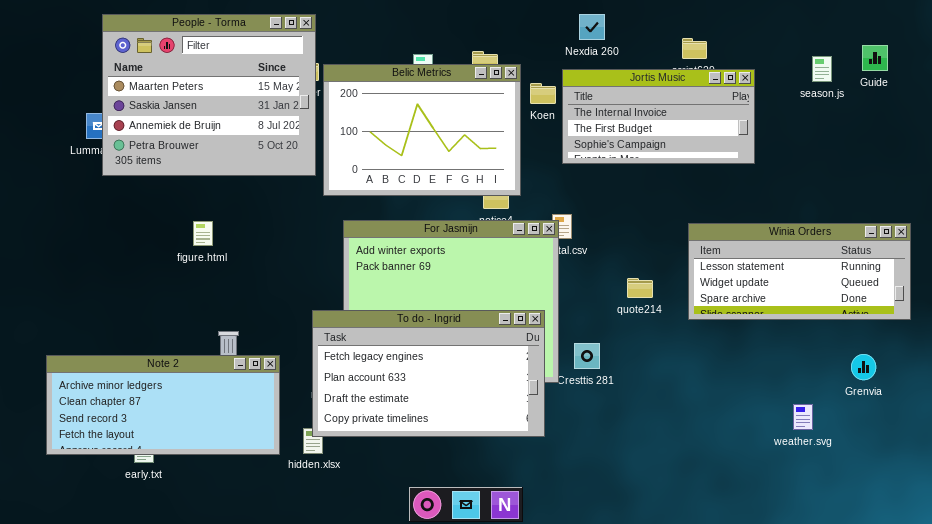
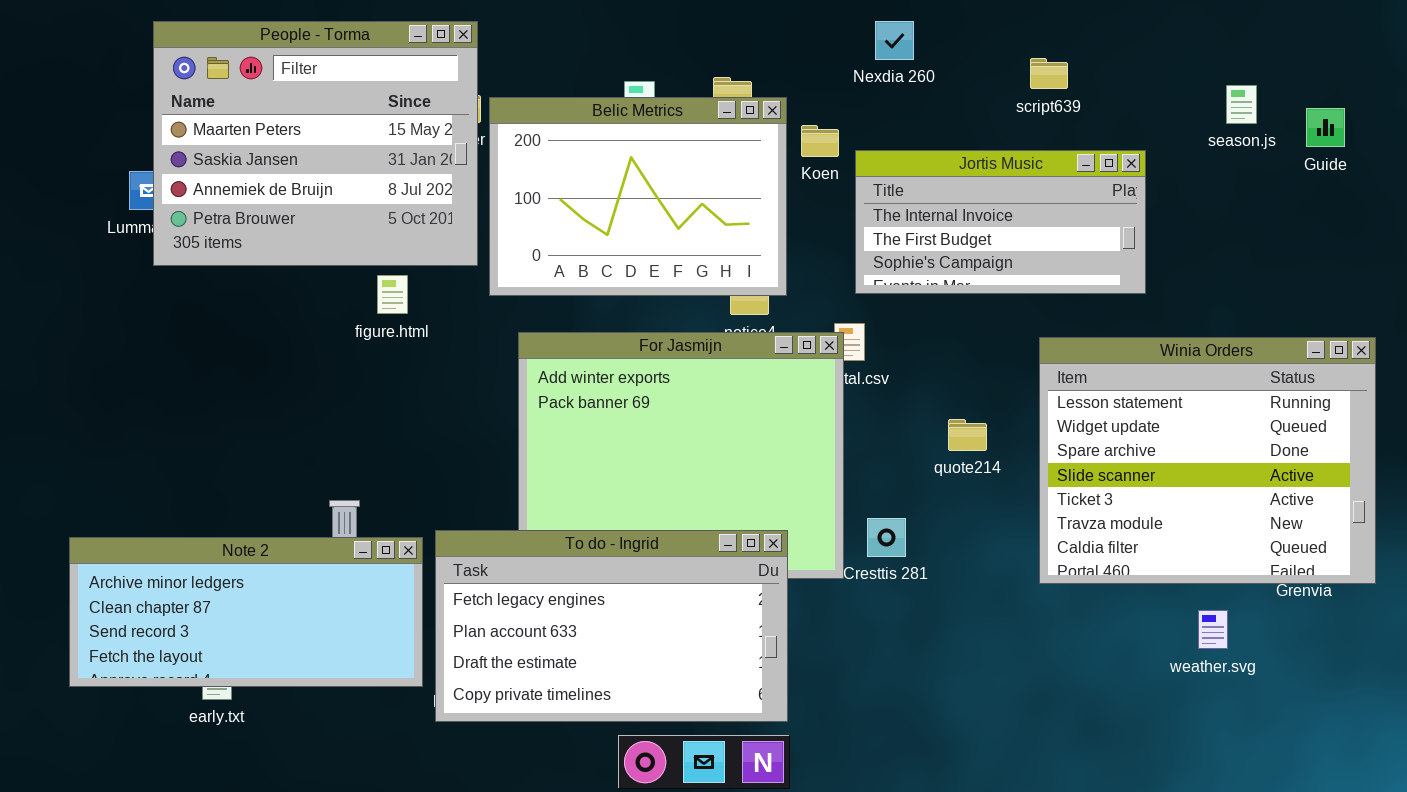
Guide: [862,45,888,71] -> [1306,108,1345,147], moved
Jortis Music: [562,69,755,164] -> [855,150,1146,294], moved
figure.html: [193,221,213,246] -> [377,275,408,314], moved
Winia Orders: [688,223,911,320] -> [1039,337,1376,584], resized
To do - Ingrid: [312,310,545,437] -> [435,530,788,722], moved

